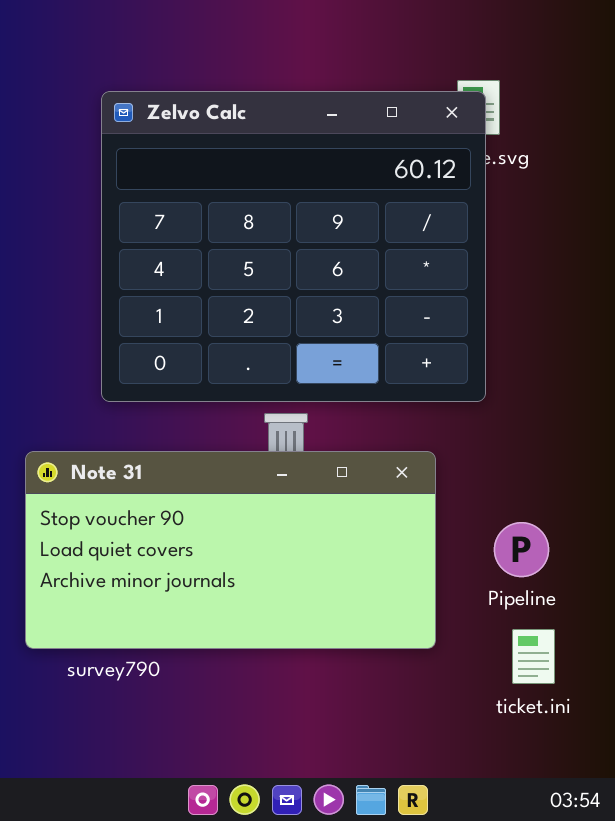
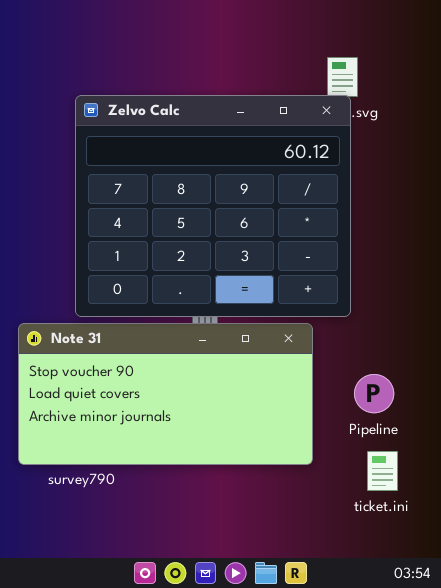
Zelvo Calc: [101,91,486,402] -> [75,95,351,317], moved

